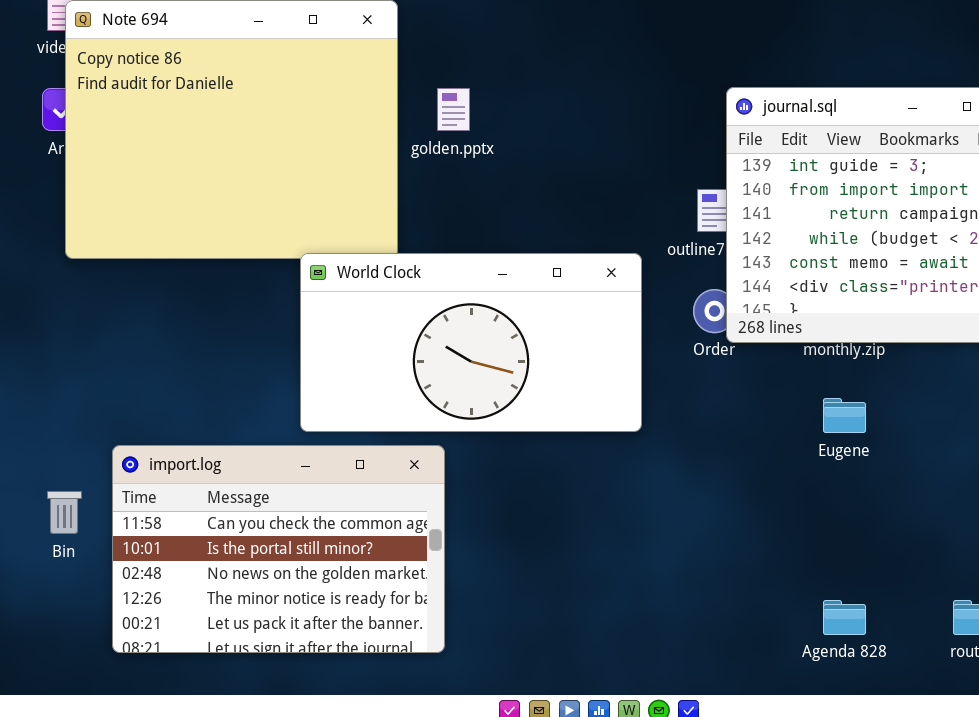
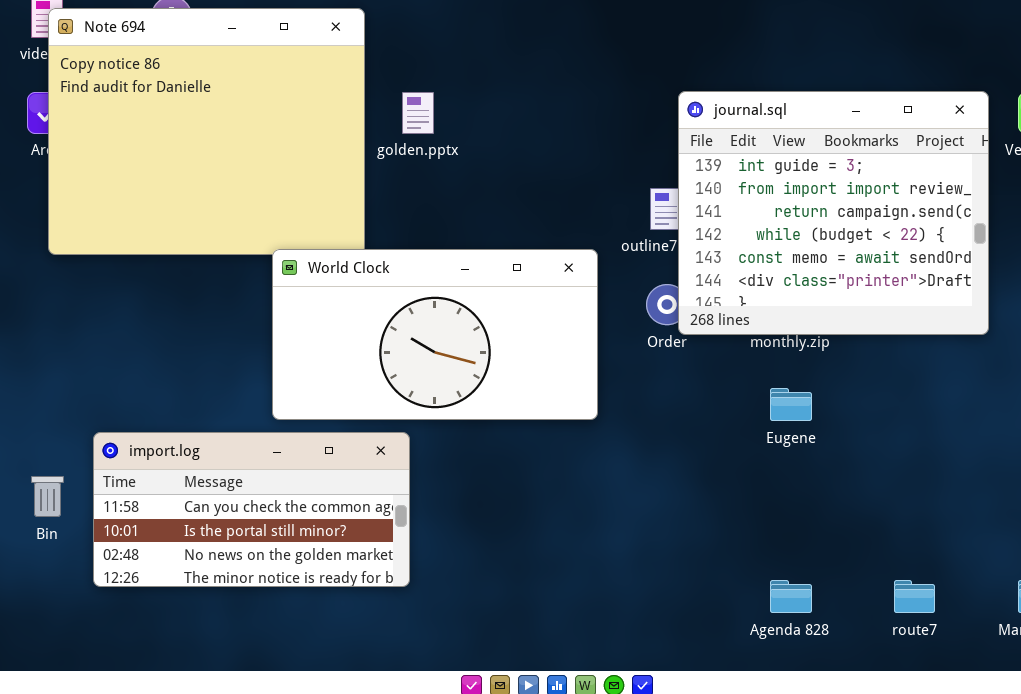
import.log: [112,445,445,653] -> [93,432,410,587], resized

